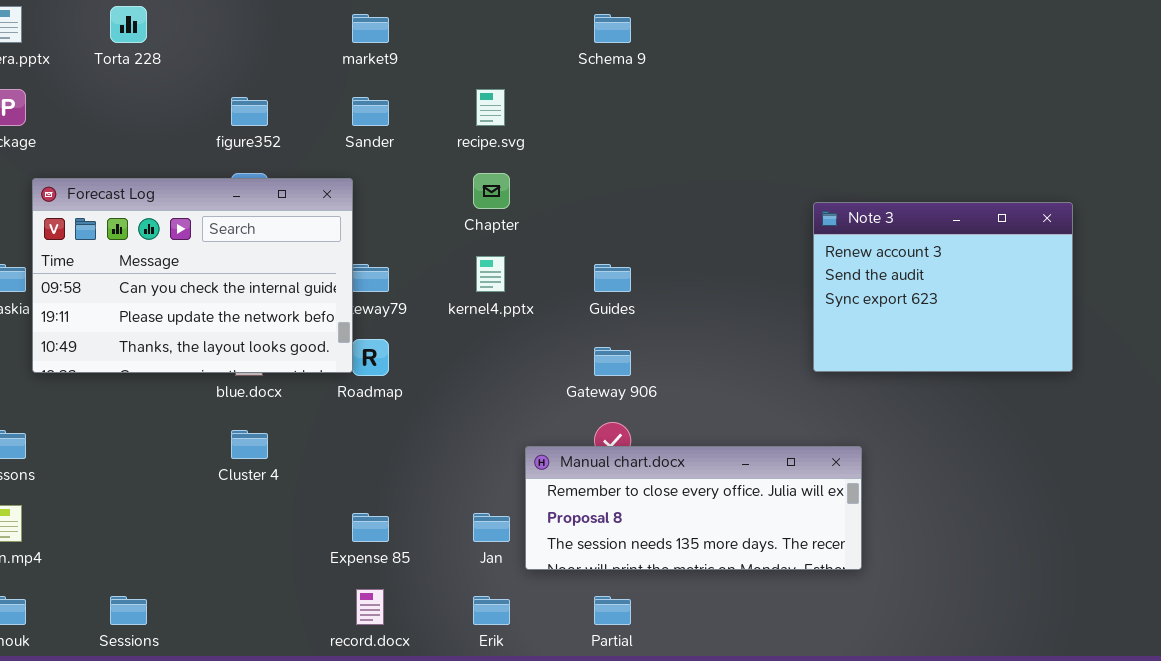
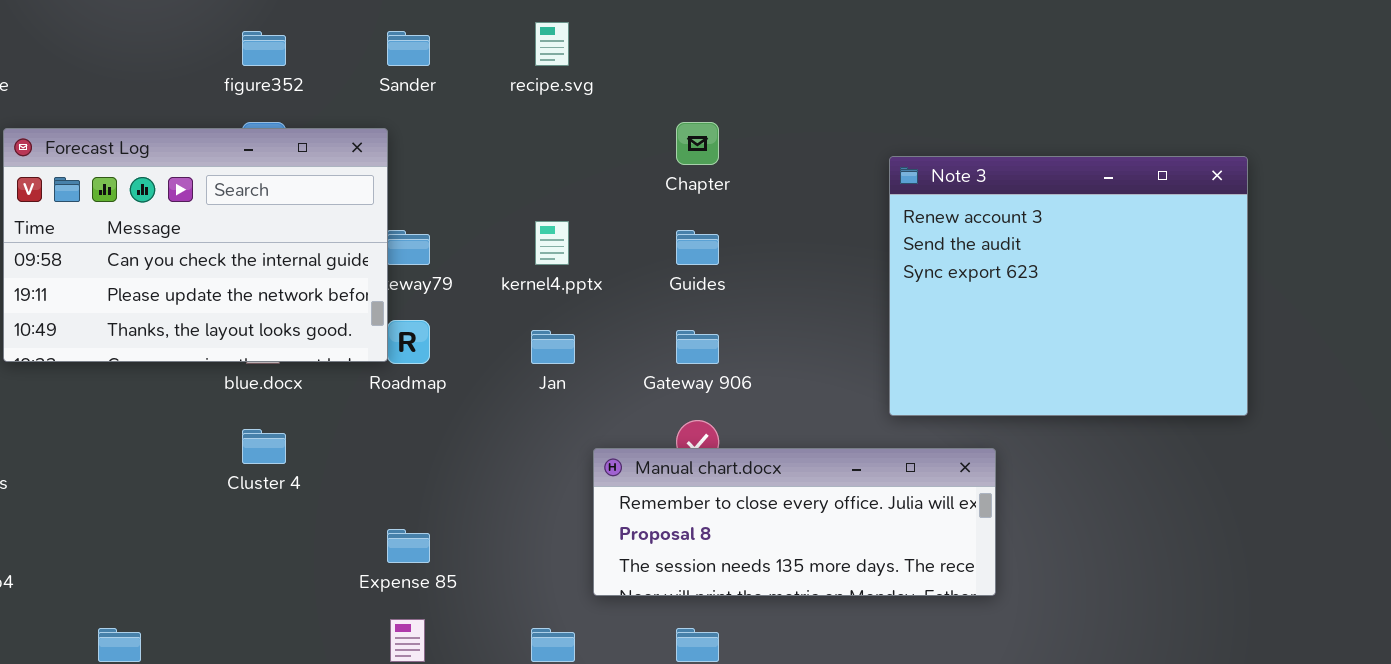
Chapter: [473,173,510,209] -> [676,122,719,165], moved
Note 3: [813,202,1073,372] -> [889,156,1248,416], resized
Jan: [473,513,510,542] -> [531,330,575,364], moved

